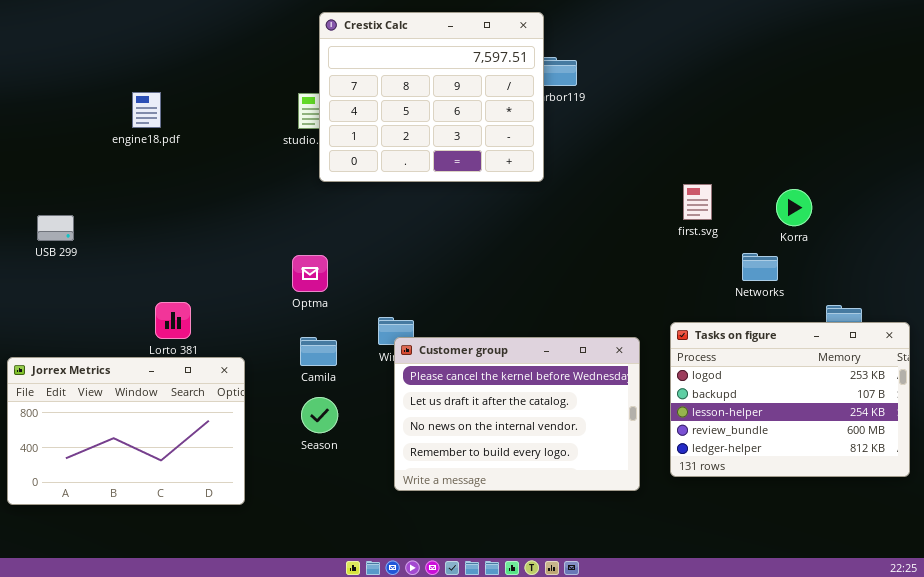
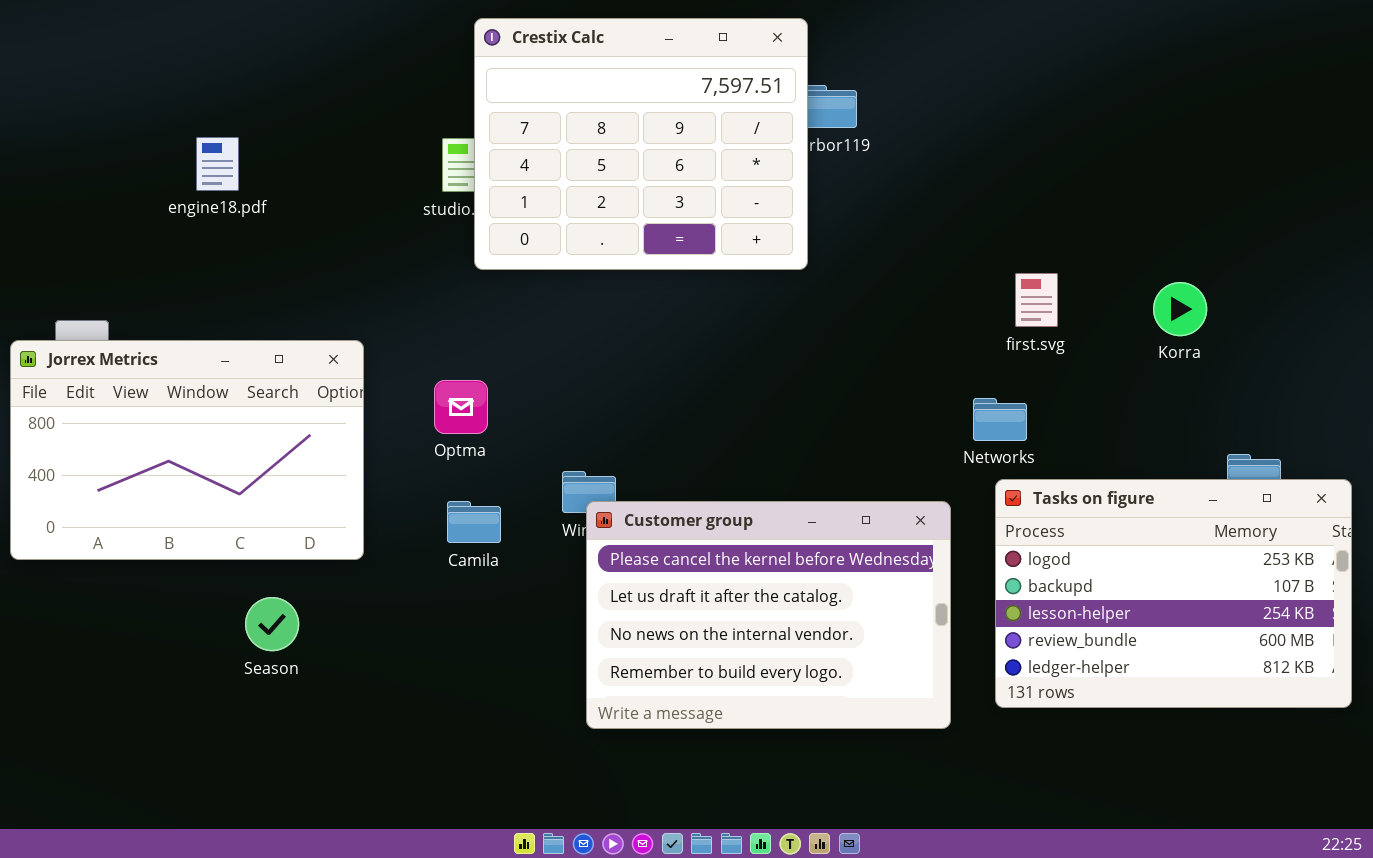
Networks: [742,253,778,281] -> [973,398,1027,441], moved
Jorrex Metrics: [7,357,245,505] -> [10,340,364,560], moved
Season: [301,397,338,433] -> [245,597,299,651], moved

